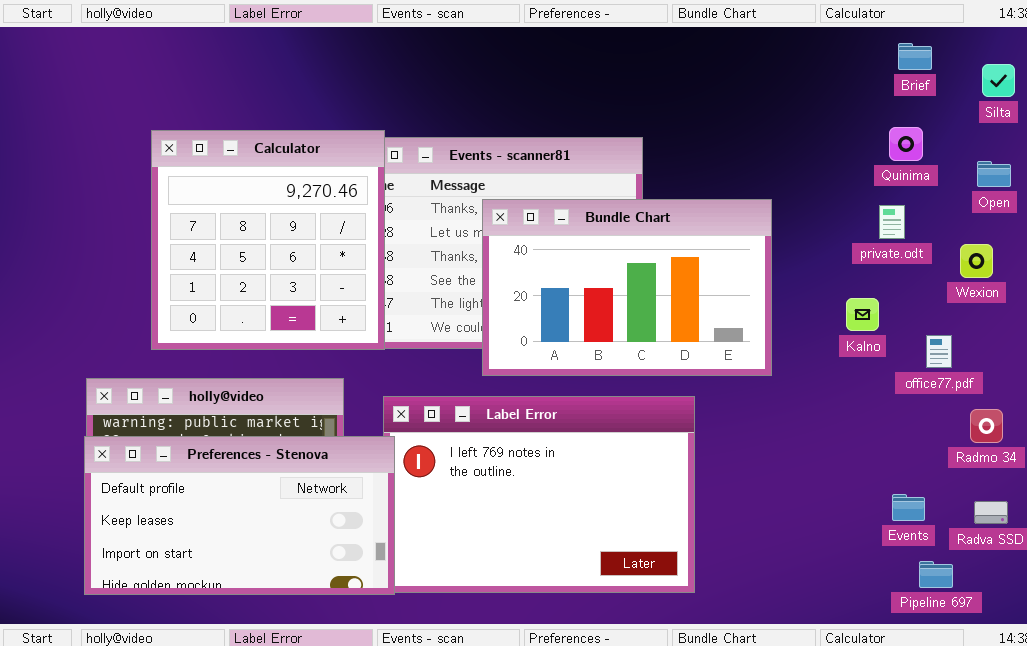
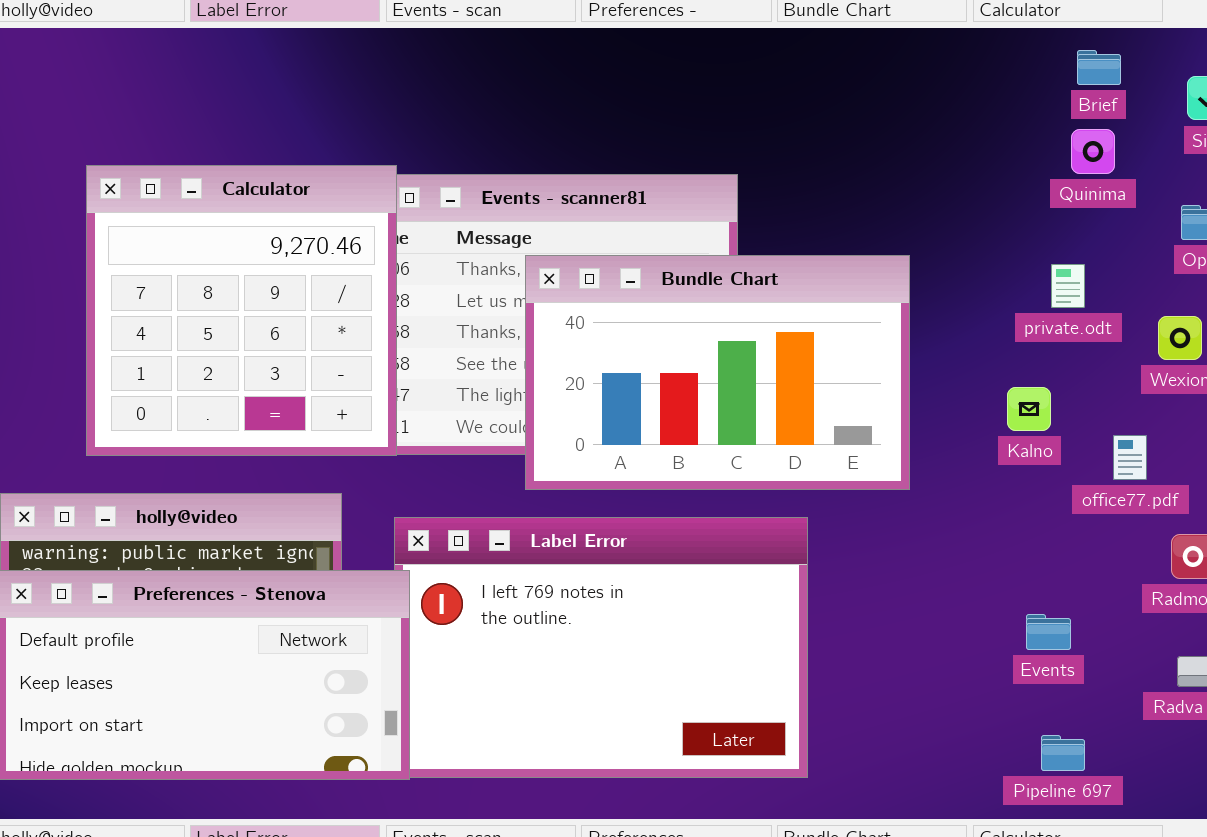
Quinima: [889,127,923,161] -> [1071,129,1115,174], moved
Events: [892,494,925,521] -> [1026,614,1071,650], moved
Pipeline 697: [919,561,953,588] -> [1041,735,1085,771], moved

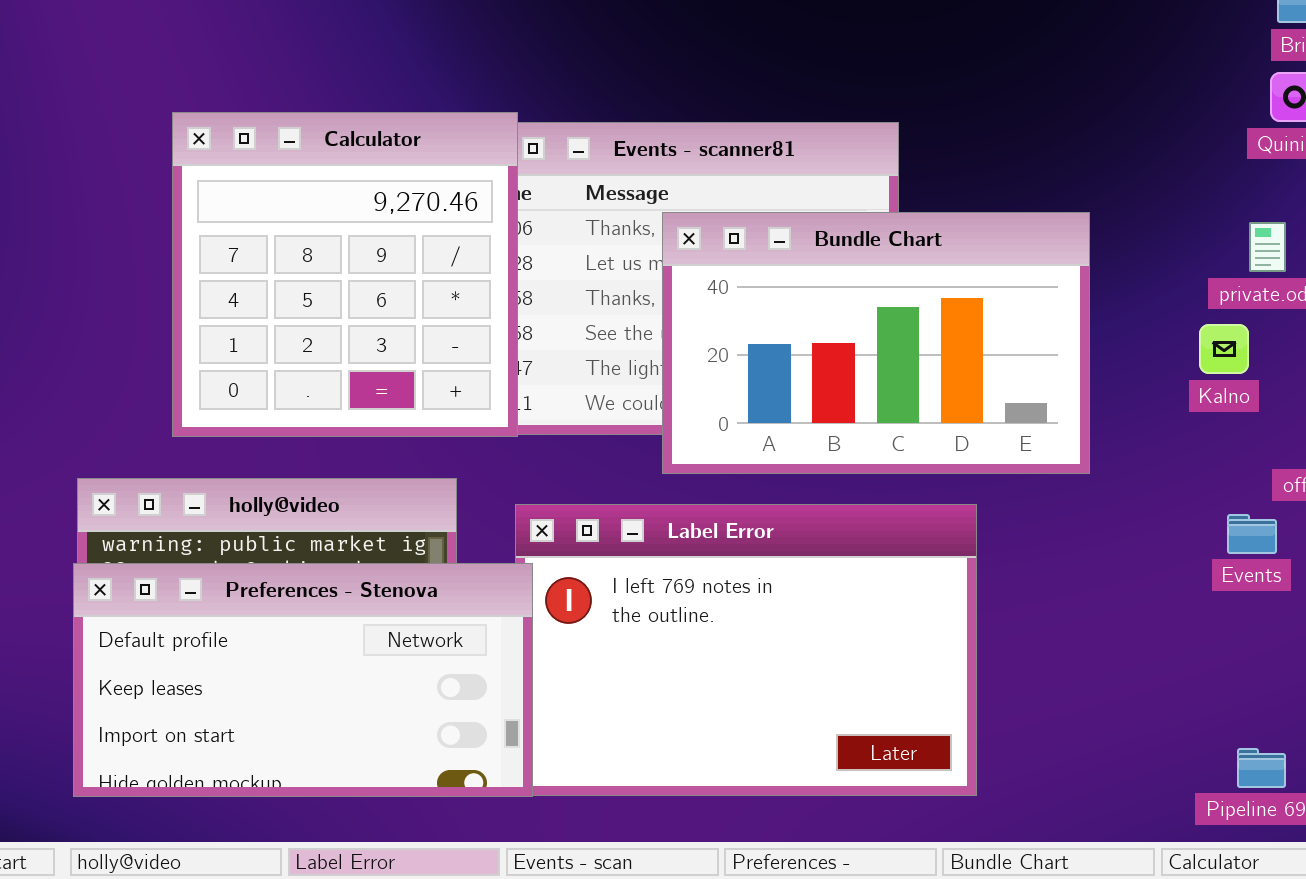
Kalno: [1007,387,1051,431] -> [1199,324,1249,374], moved
Events: [1026,614,1071,650] -> [1227,514,1277,554], moved

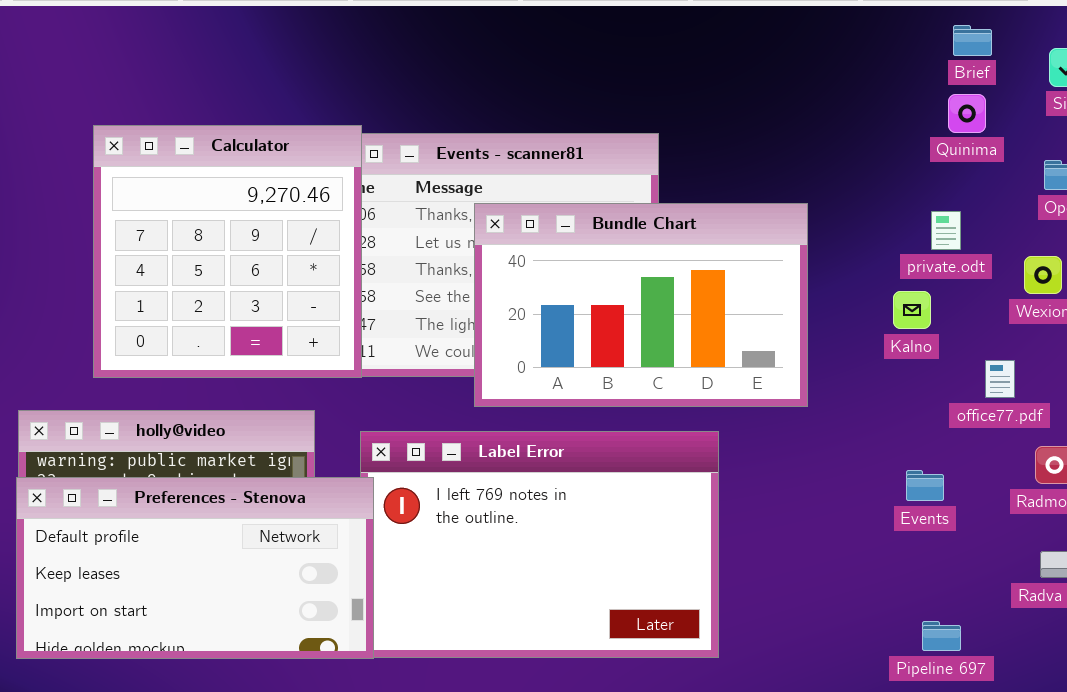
Events: [1227,514,1277,554] -> [906,470,944,501], moved

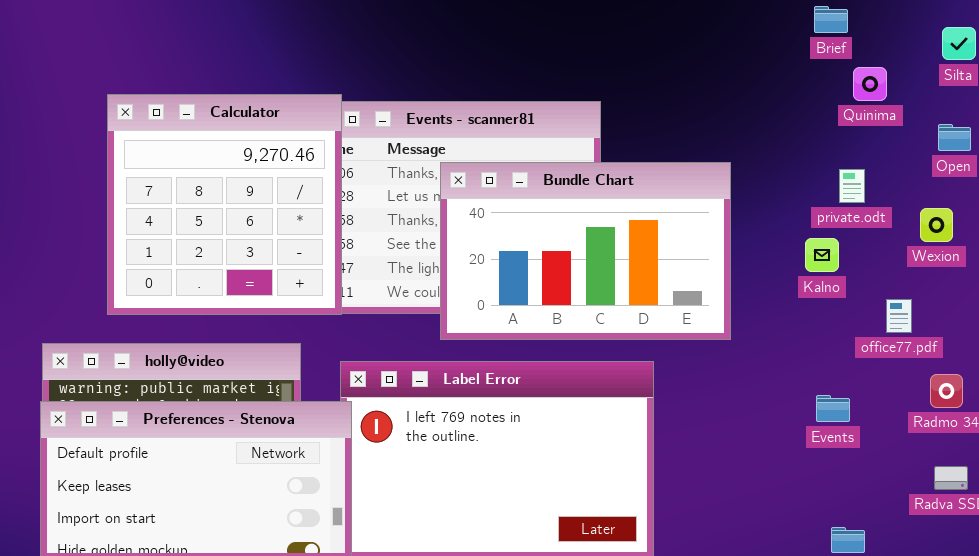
Brief: [953,25,992,56] -> [814,6,848,33], moved

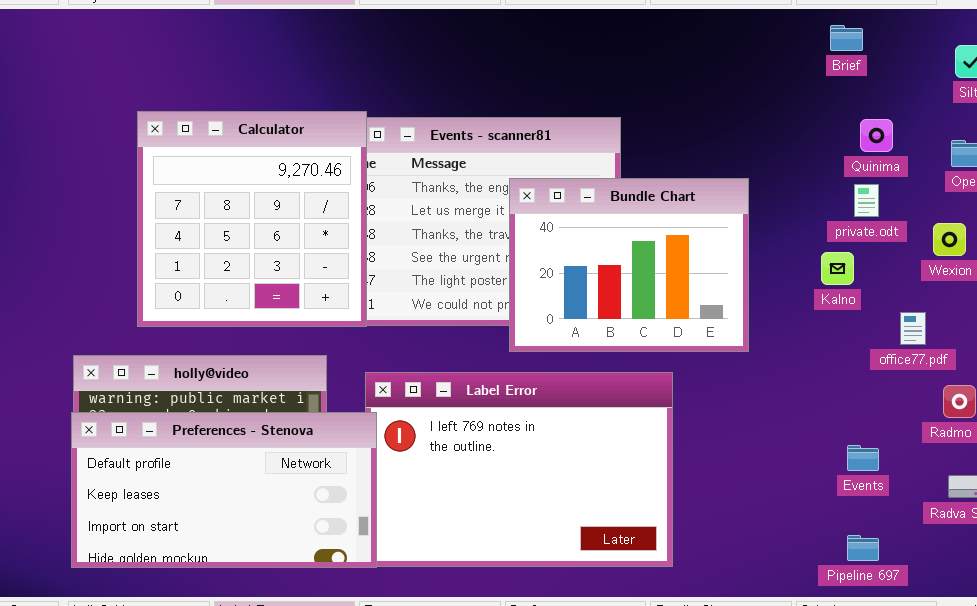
Quinima: [853,67,887,101] -> [860,119,893,152], moved
Bundle Chart: [440,162,731,340] -> [509,178,749,352], resized
Events: [816,395,850,422] -> [847,445,879,471], moved

